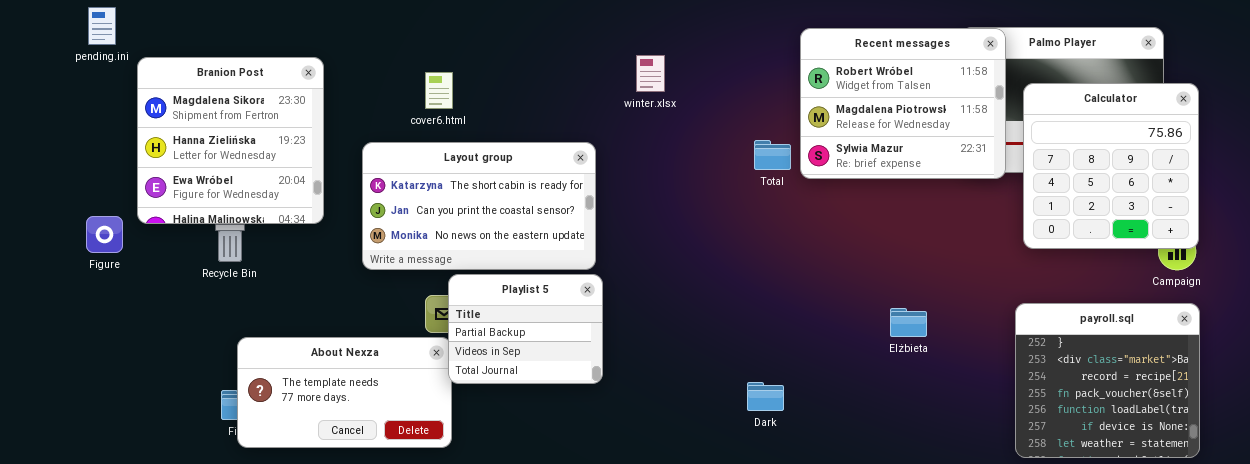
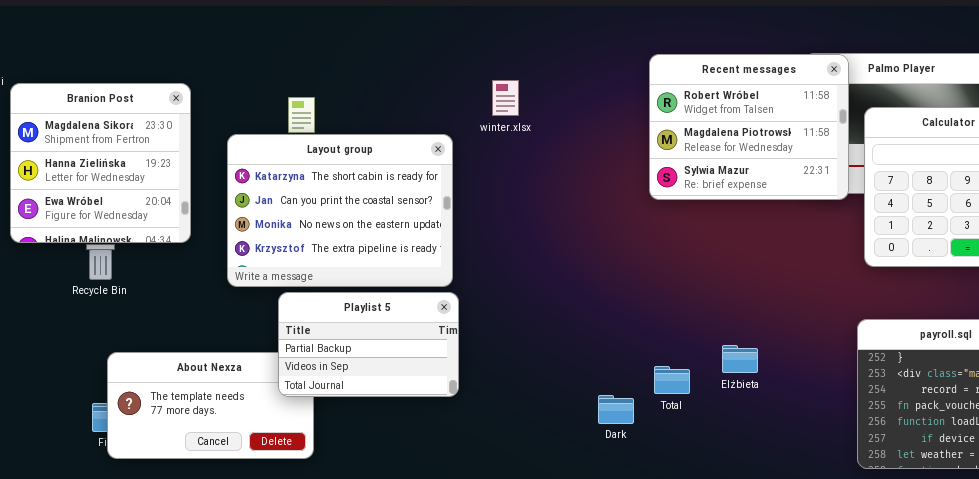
Total: [754,140,791,170] -> [654,366,690,394], moved
Layout group: [362,142,596,270] -> [227,134,453,287], resized
Playlist 5: [448,274,603,384] -> [278,292,459,397], resized
Elżbieta: [890,308,927,337] -> [722,345,758,373], moved

